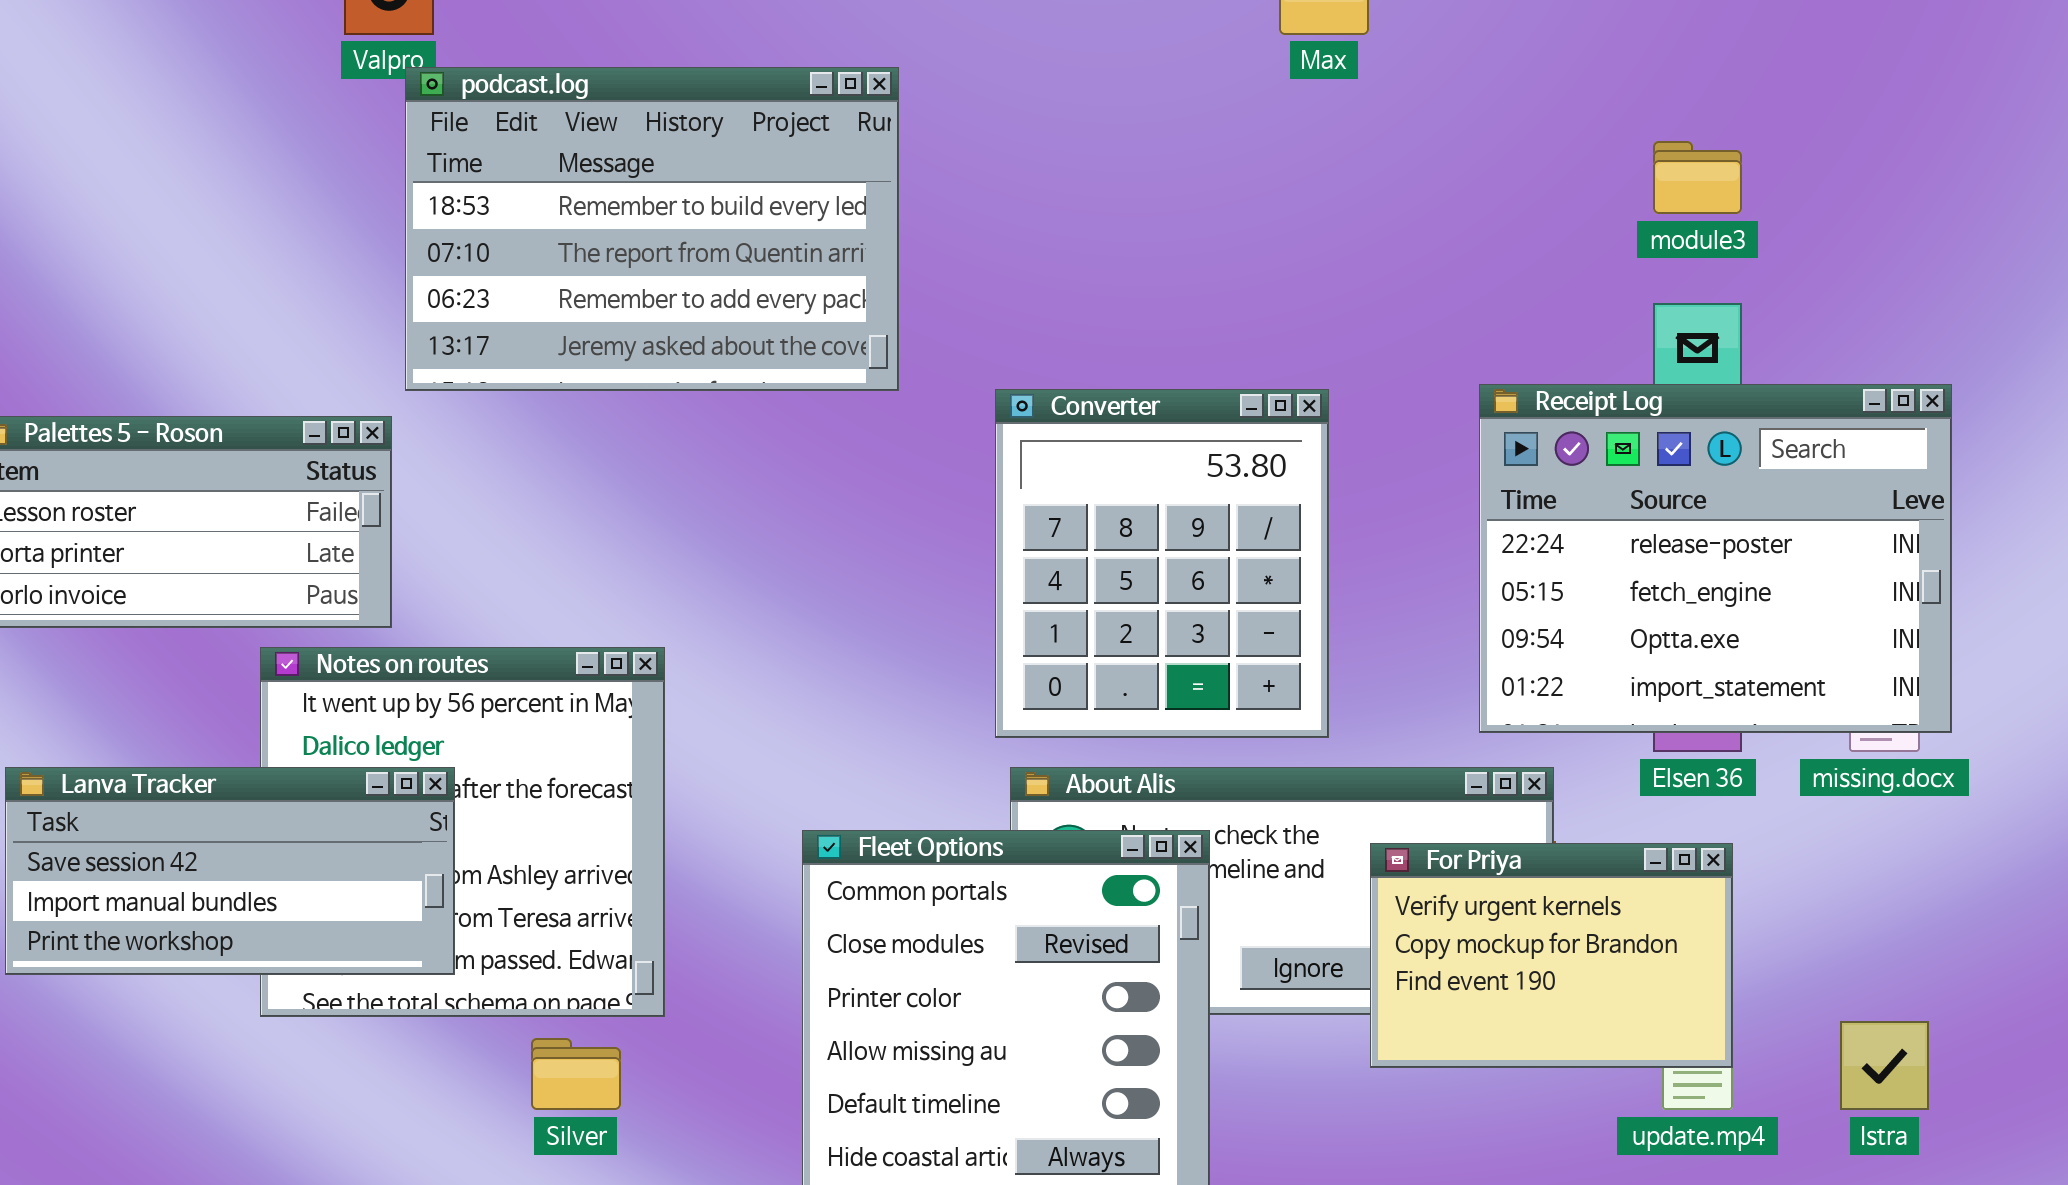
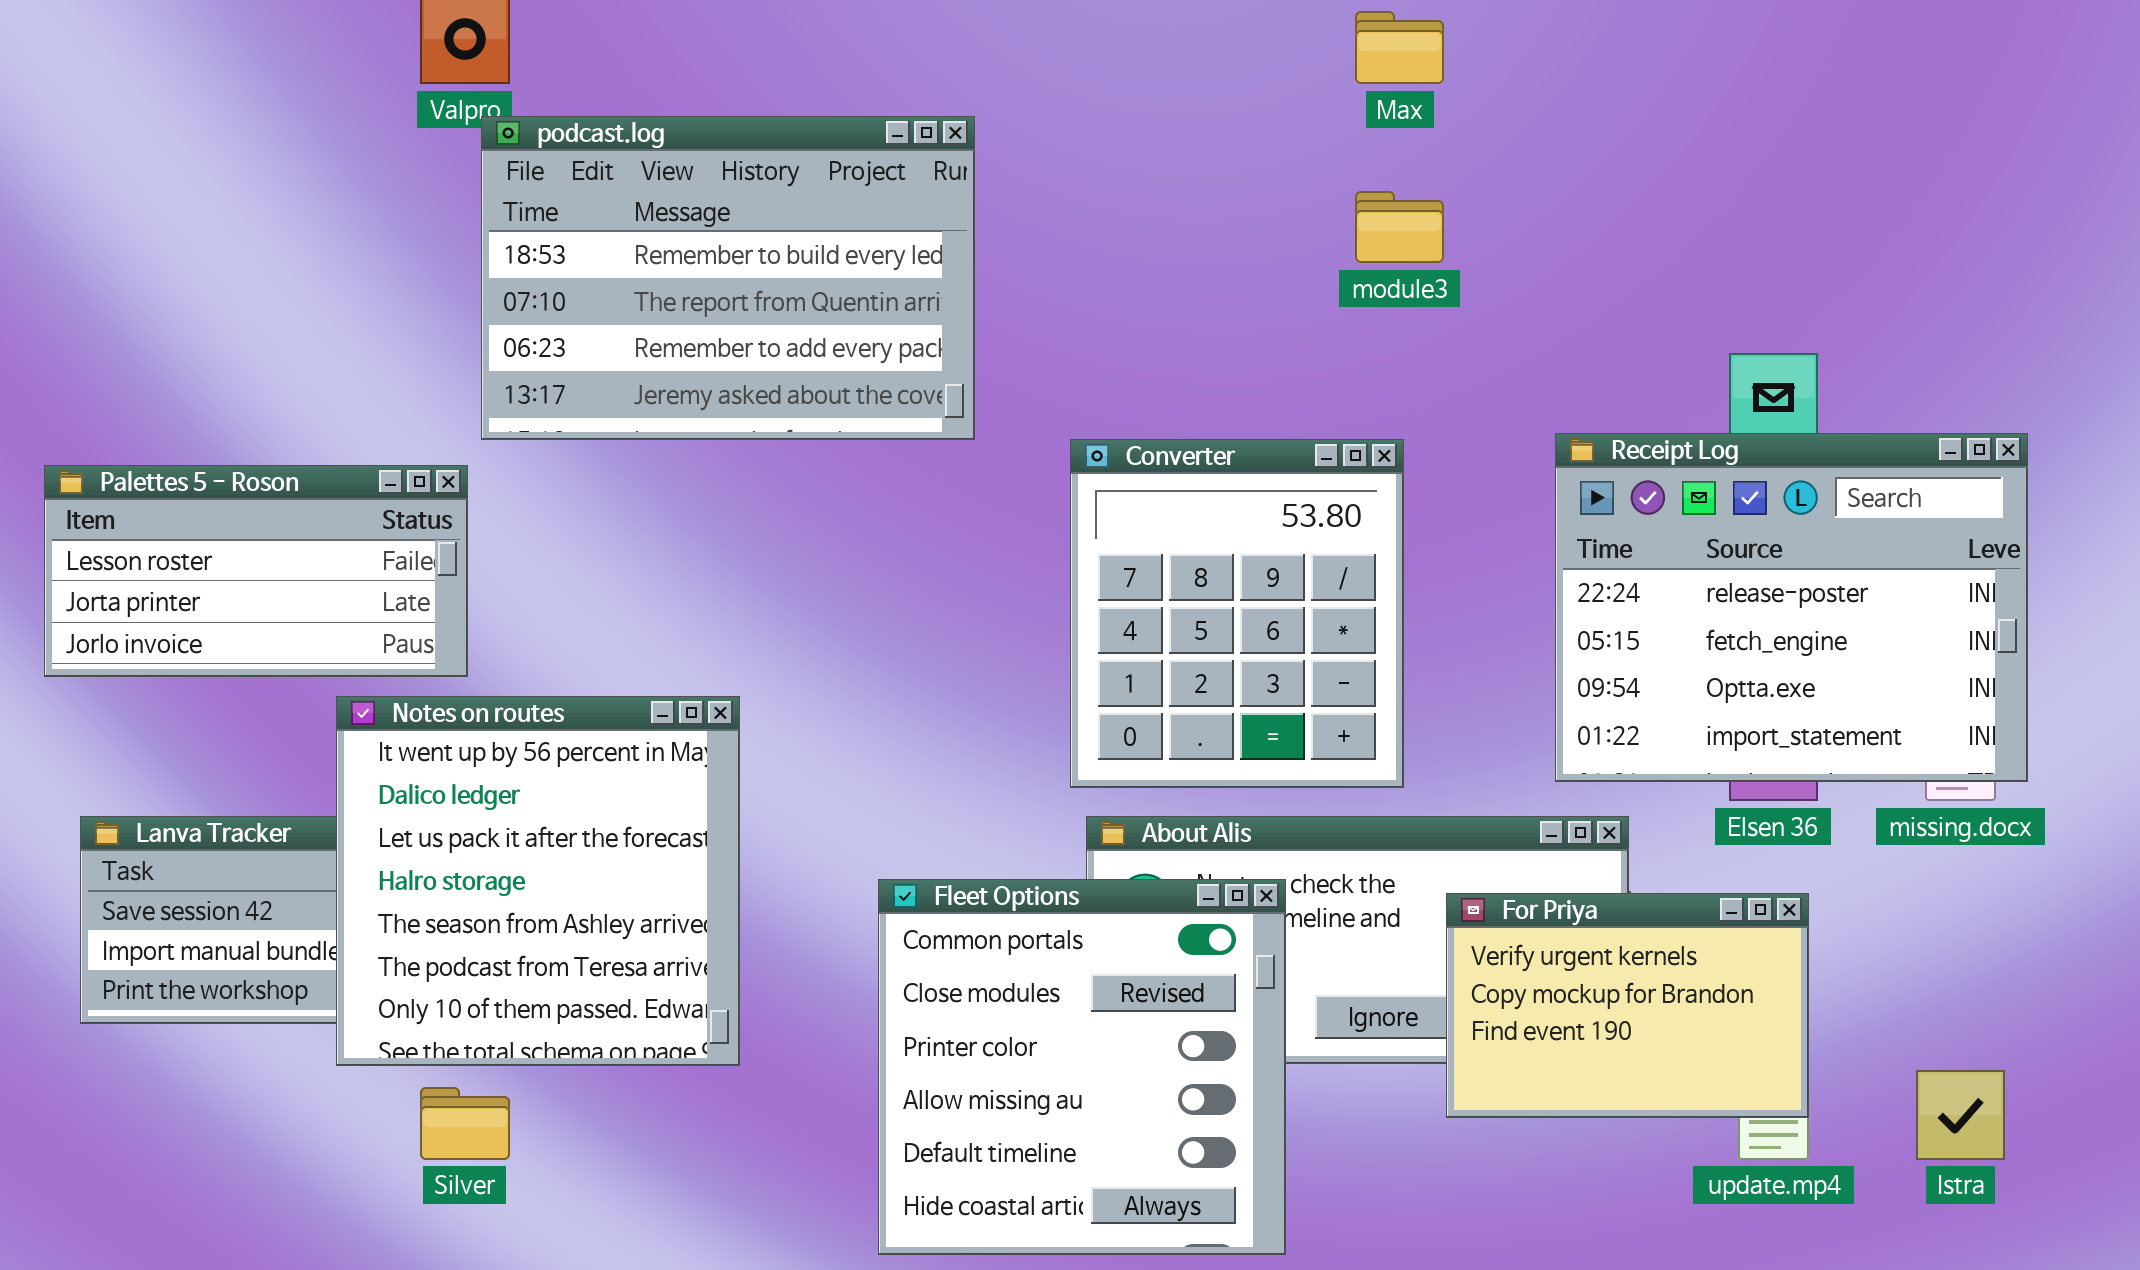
module3: [1653,141,1742,214] -> [1355,191,1444,263], moved
Notes on routes: [260,647,665,1017] -> [336,696,740,1066], raised
Silver: [531,1038,621,1110] -> [420,1087,510,1160], moved

